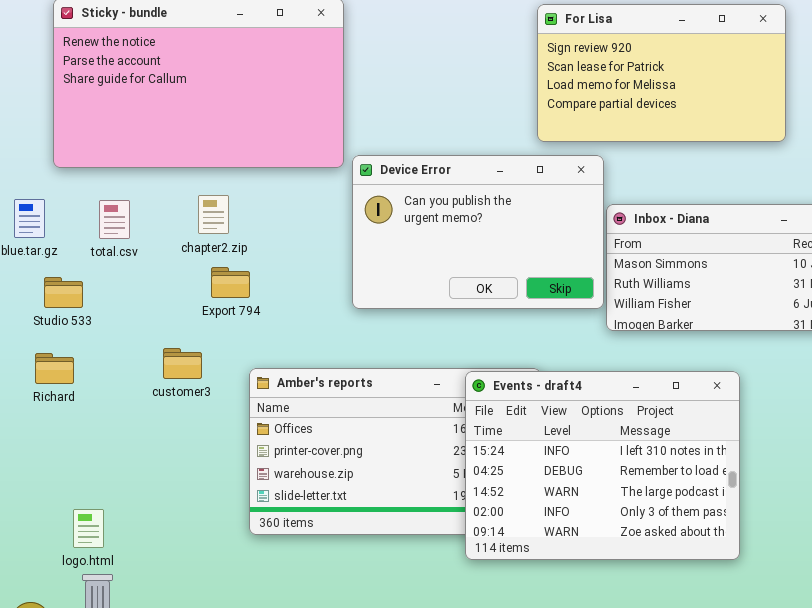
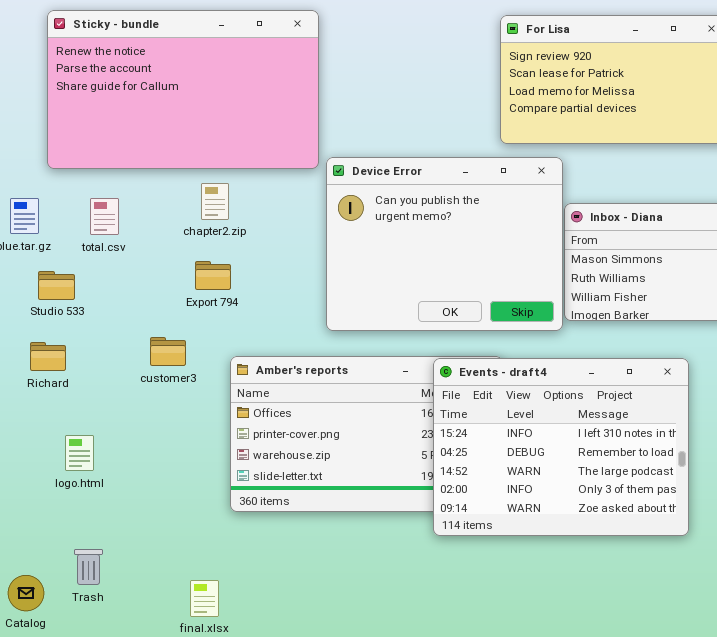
Device Error: [352,155,604,309] -> [326,157,563,331], resized
chapter2.zip: [198,195,229,234] -> [201,183,229,220], moved
logo.html: [73,509,104,548] -> [65,435,94,471], moved

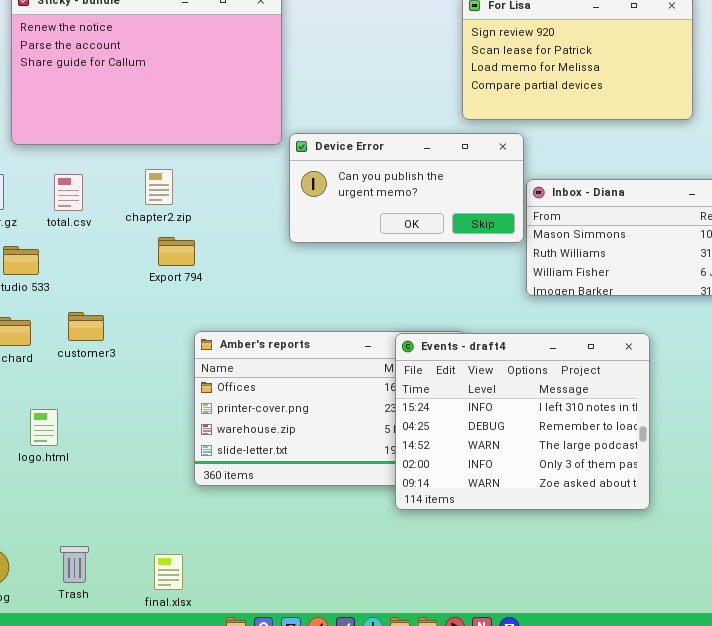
Device Error: [326,157,563,331] -> [289,133,524,243], resized
chapter2.zip: [201,183,229,220] -> [145,169,173,205], moved
customer3: [150,337,186,366] -> [68,312,104,341], moved
Trash: [74,549,103,585] -> [60,546,89,583], moved

